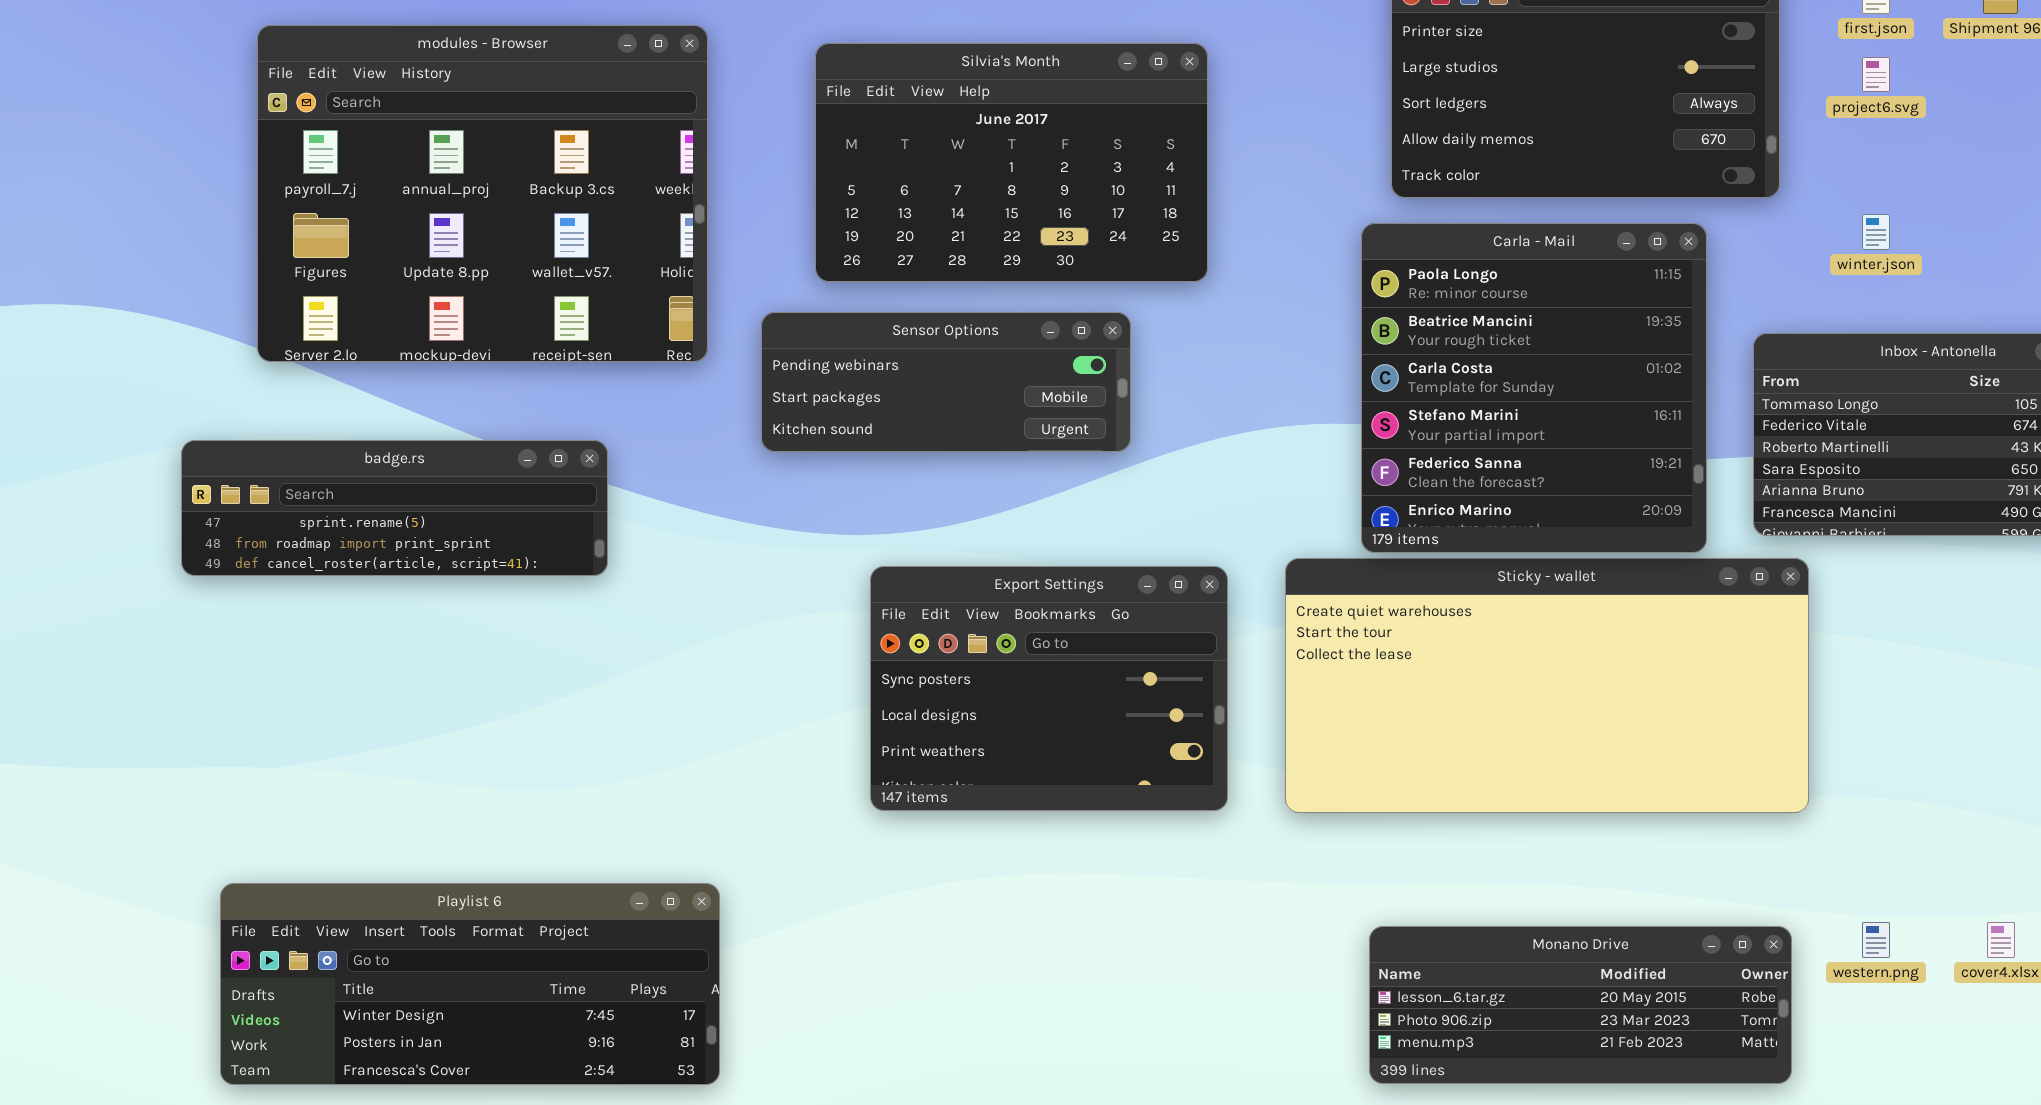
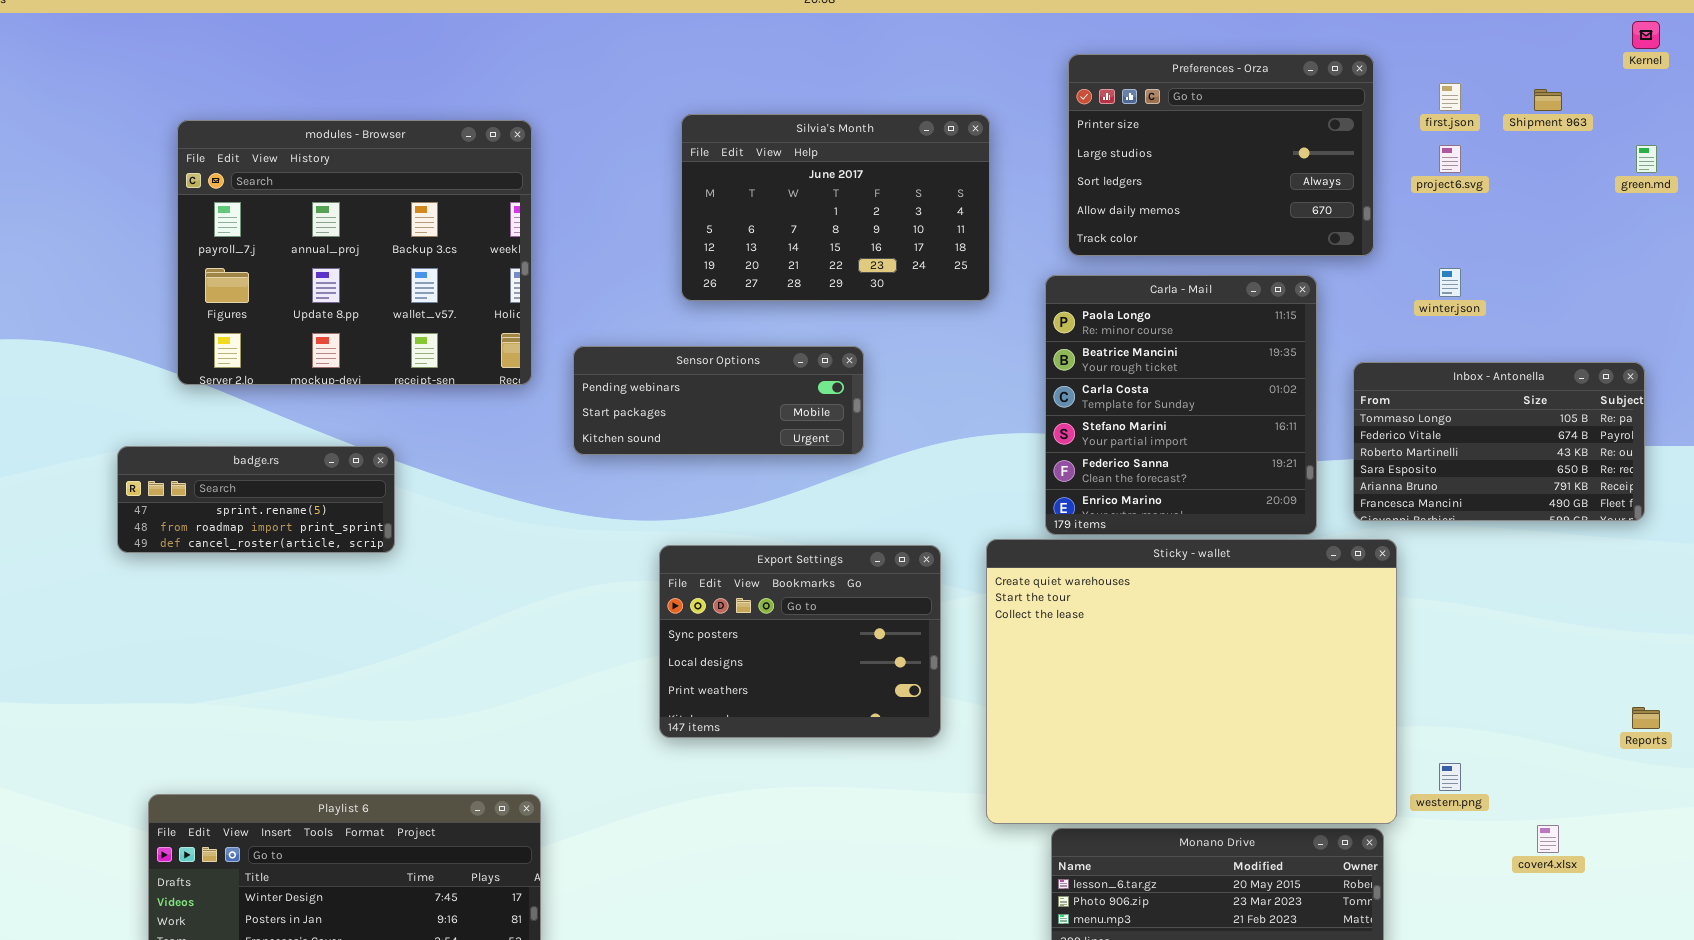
Silvia's Month: [815,43,1208,282] -> [681,114,990,301], moved
badge.rs: [181,440,608,576] -> [117,446,395,553], resized
Sticky - wallet: [1285,558,1809,813] -> [986,539,1397,824], resized
western.png: [1862,922,1890,958] -> [1439,763,1461,791], moved

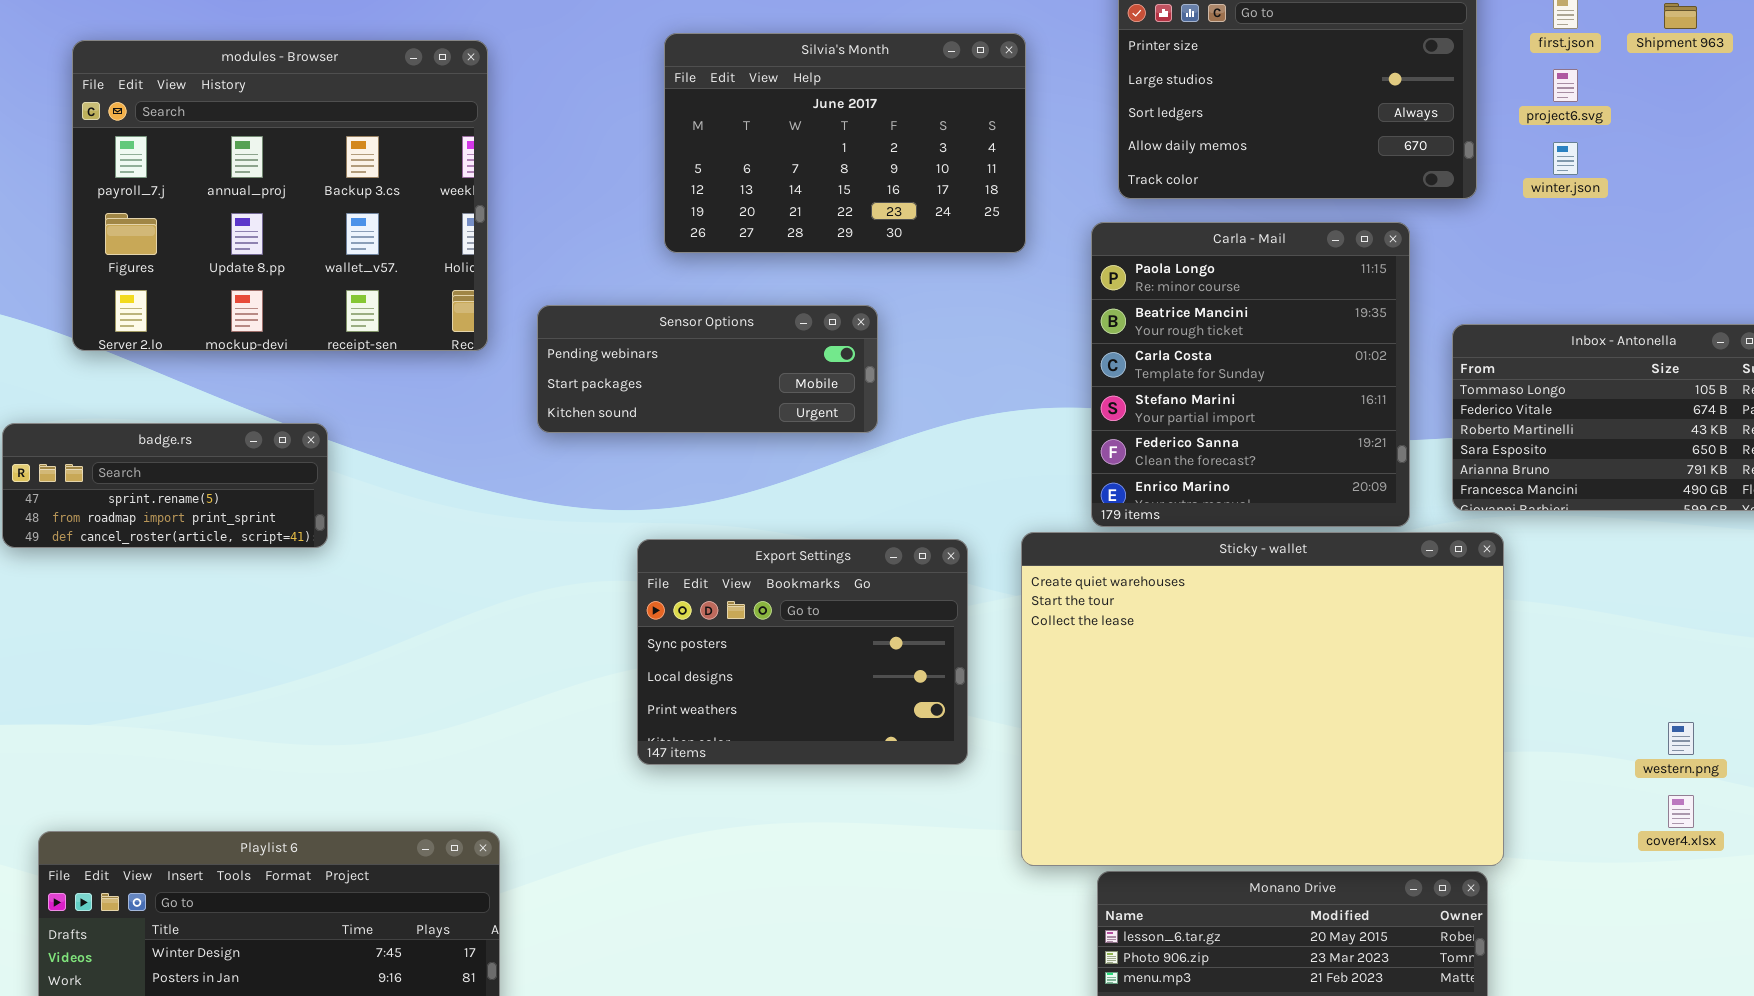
winter.json: [1439,268,1461,297] -> [1553,142,1578,175], moved
western.png: [1439,763,1461,791] -> [1668,722,1694,755], moved
cover4.xlsx: [1537,825,1559,853] -> [1668,795,1694,828], moved

